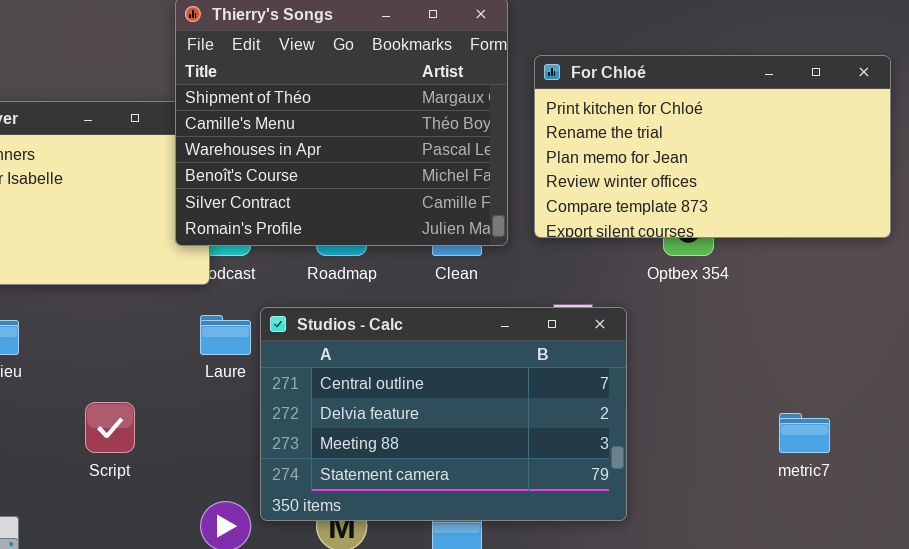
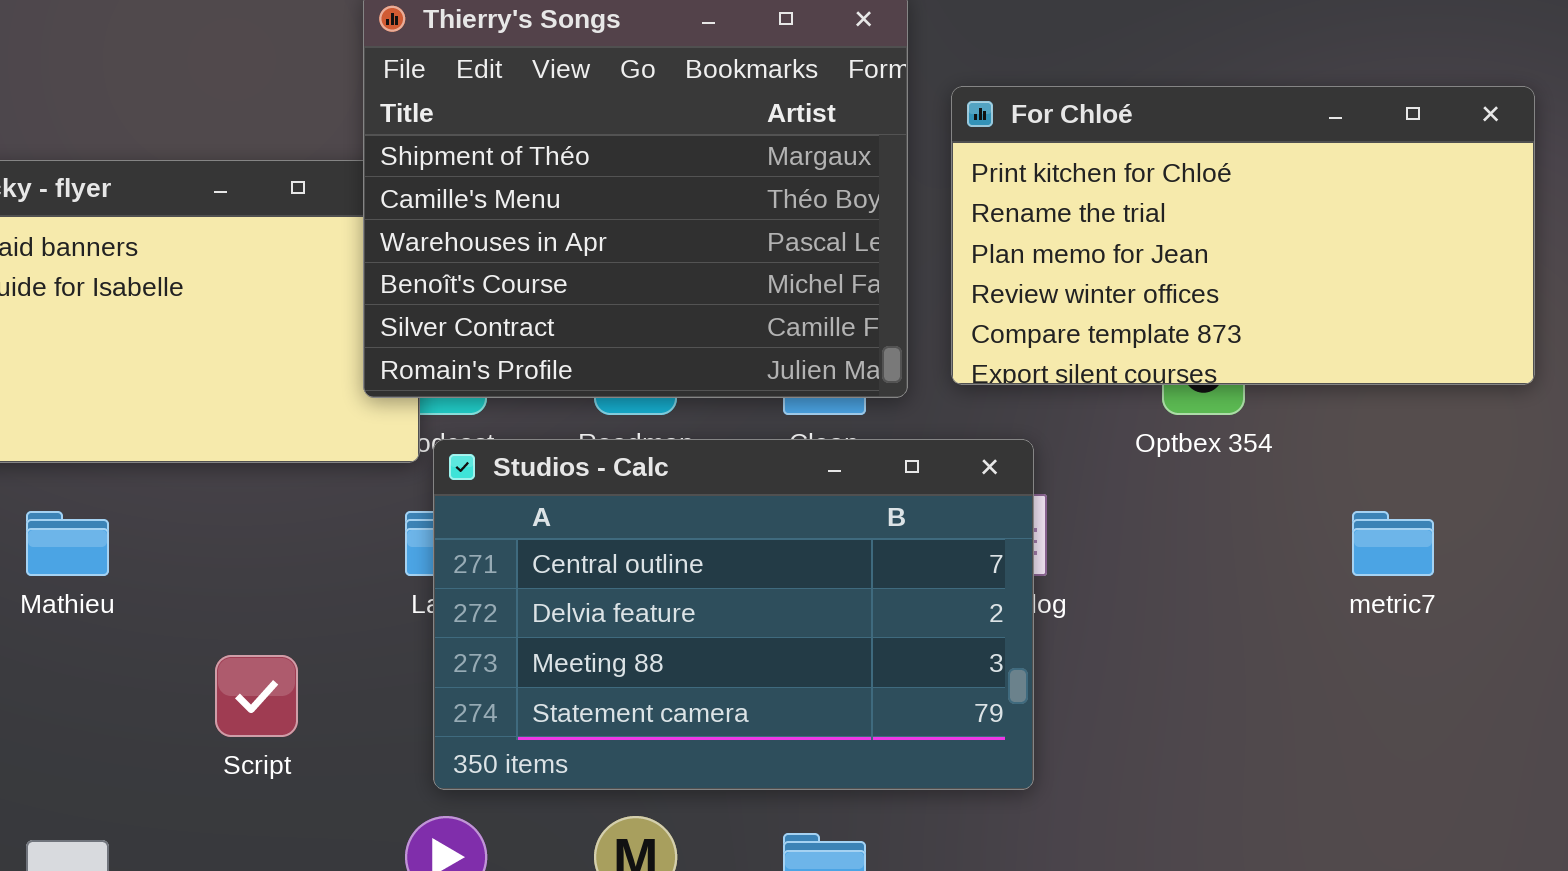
Studios - Calc: [260,307,627,521] -> [433,439,1034,790], moved
metric7: [779,413,830,453] -> [1352,511,1434,576], moved

